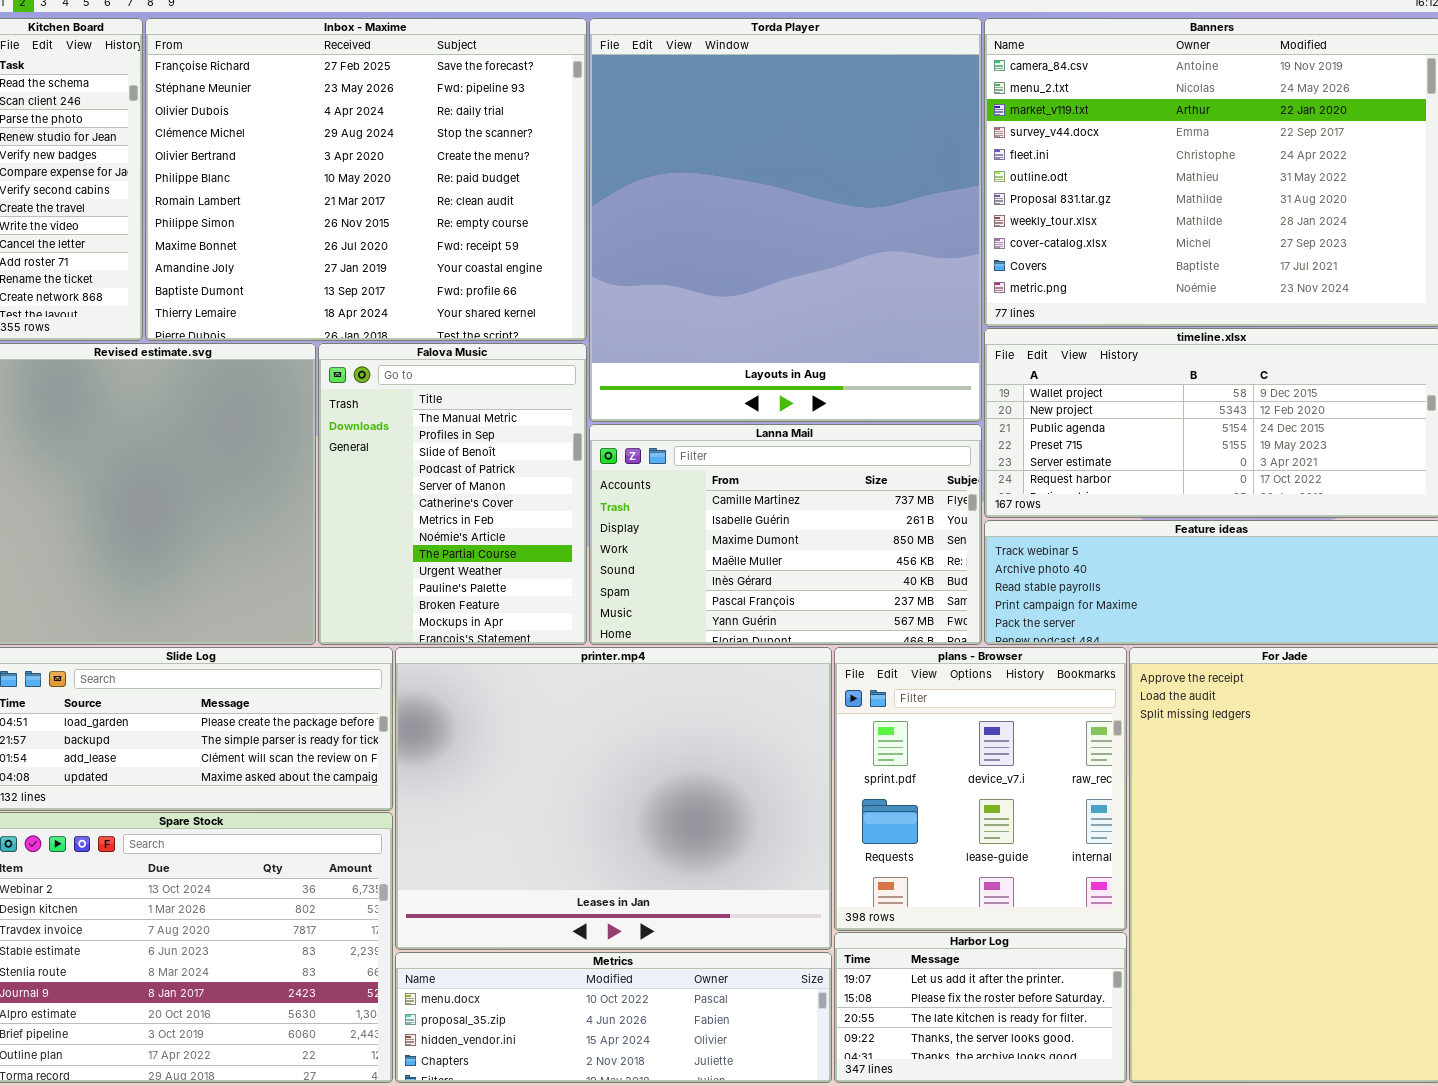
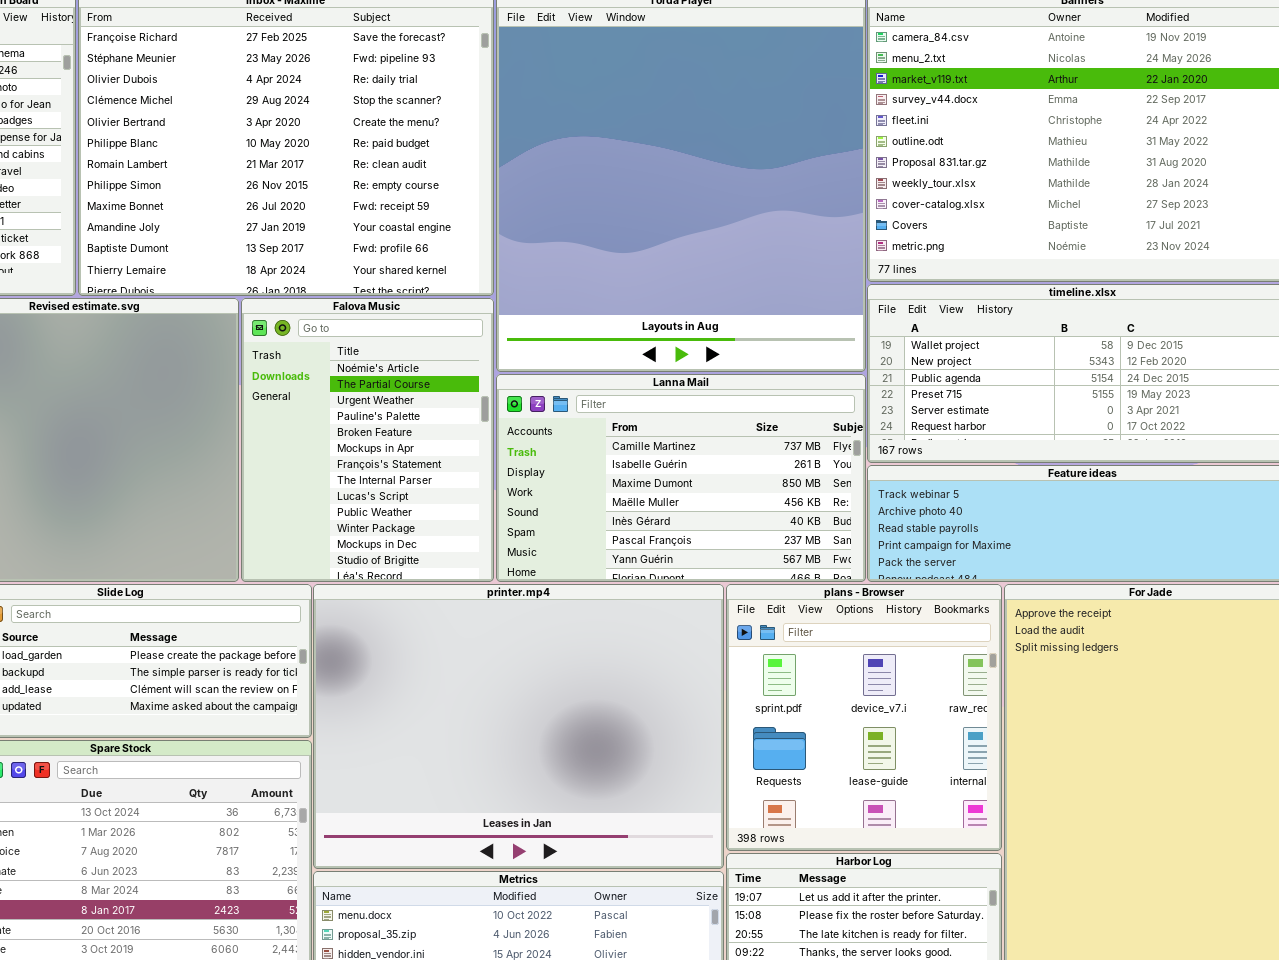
Falova Music: [318,343,587,645] -> [241,298,494,582], scrolled down 7 rows

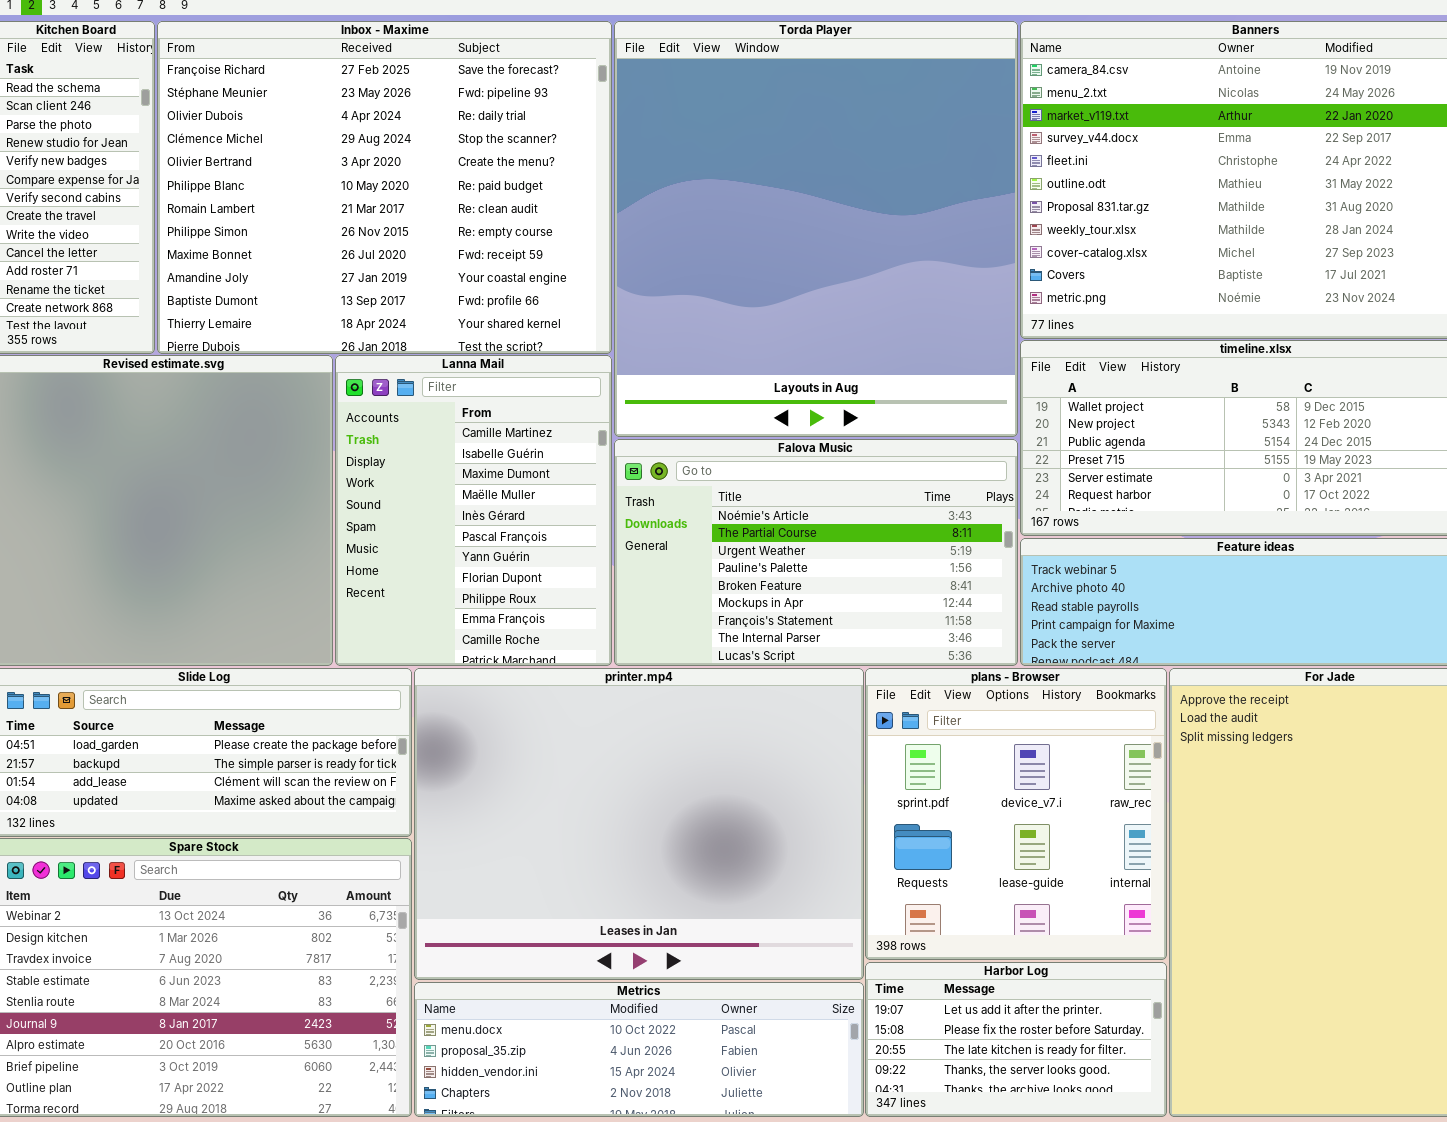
Falova Music: [241,298,494,582] -> [614,439,1018,666], moved, resized
Lanna Mail: [496,374,866,582] -> [335,355,612,666], moved, resized

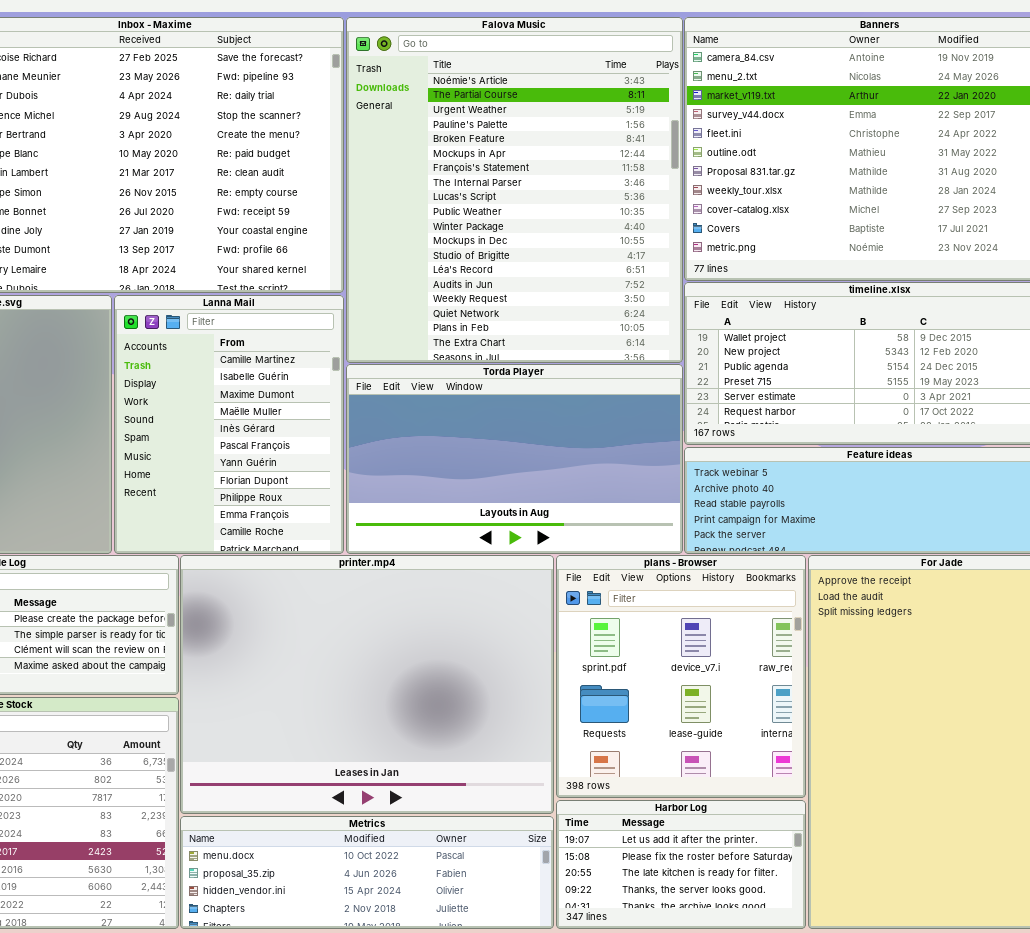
Torda Player: [614,21,1018,437] -> [346,364,683,554], moved, resized
Falova Music: [614,439,1018,666] -> [346,17,683,363], moved, resized

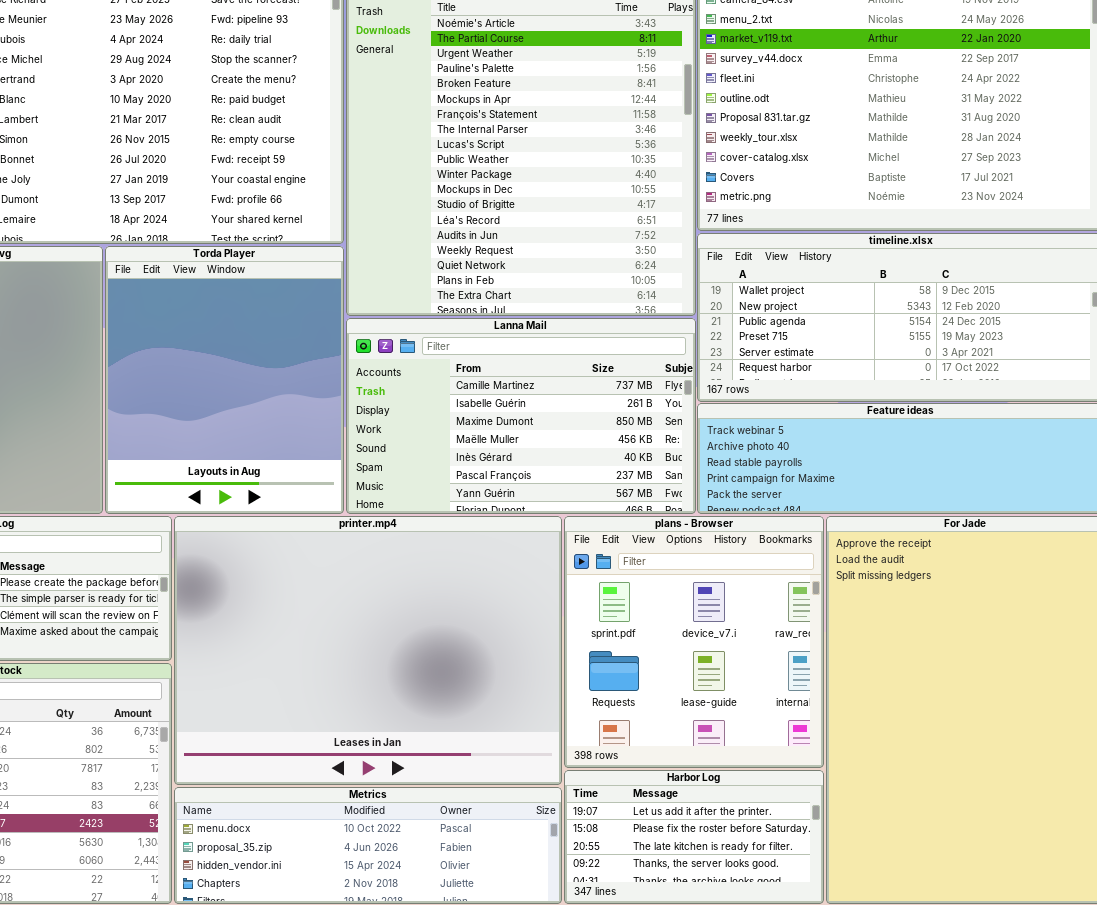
Lanna Mail: [114,295,344,554] -> [346,318,696,514], moved, resized
Torda Player: [346,364,683,554] -> [105,246,344,514], moved, resized

